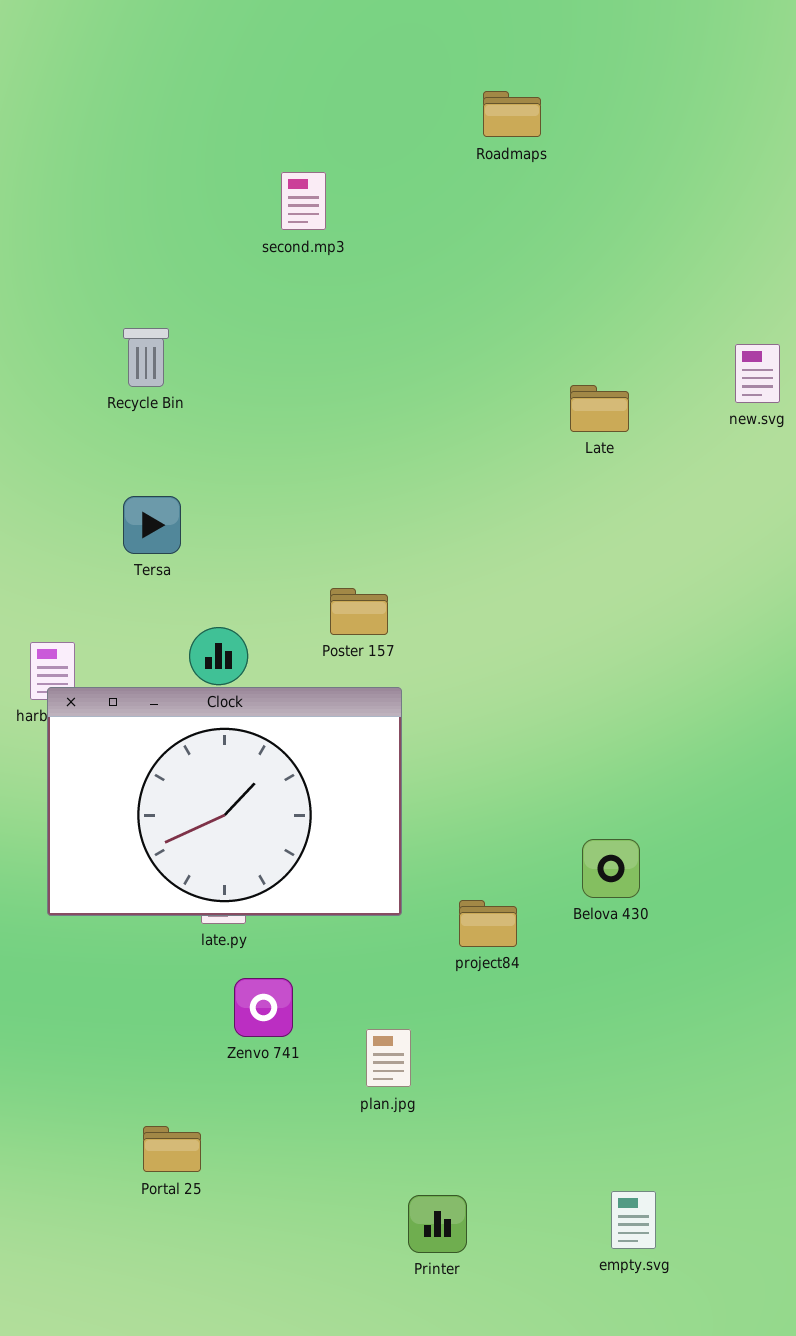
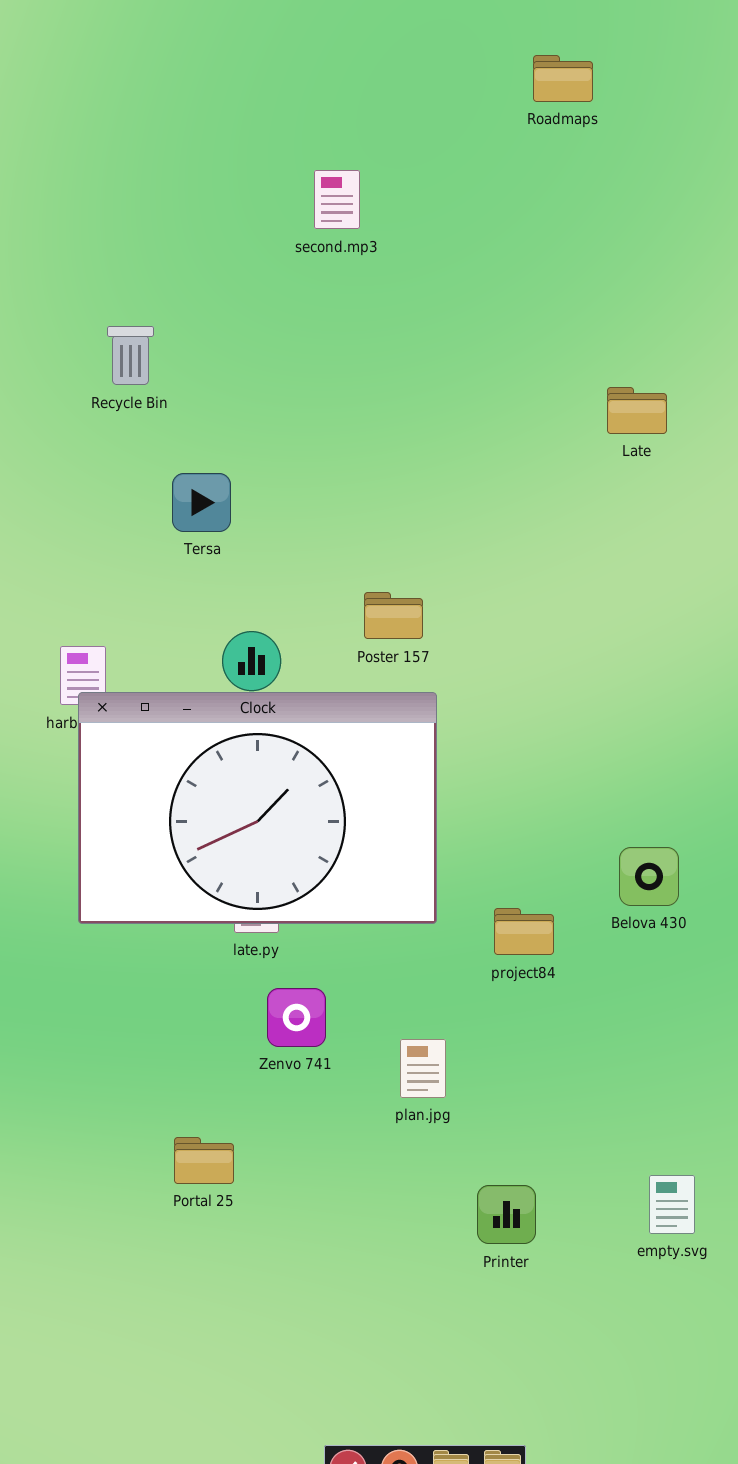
Roadmaps: [483,91,541,137] -> [533,55,593,102], moved
Recycle Bin: [123,328,169,387] -> [107,326,154,385], moved
Tersa: [123,496,181,554] -> [172,473,231,532], moved
empty.svg: [611,1191,656,1249] -> [649,1175,695,1234], moved
Printer: [408,1195,467,1253] -> [477,1185,536,1244], moved

